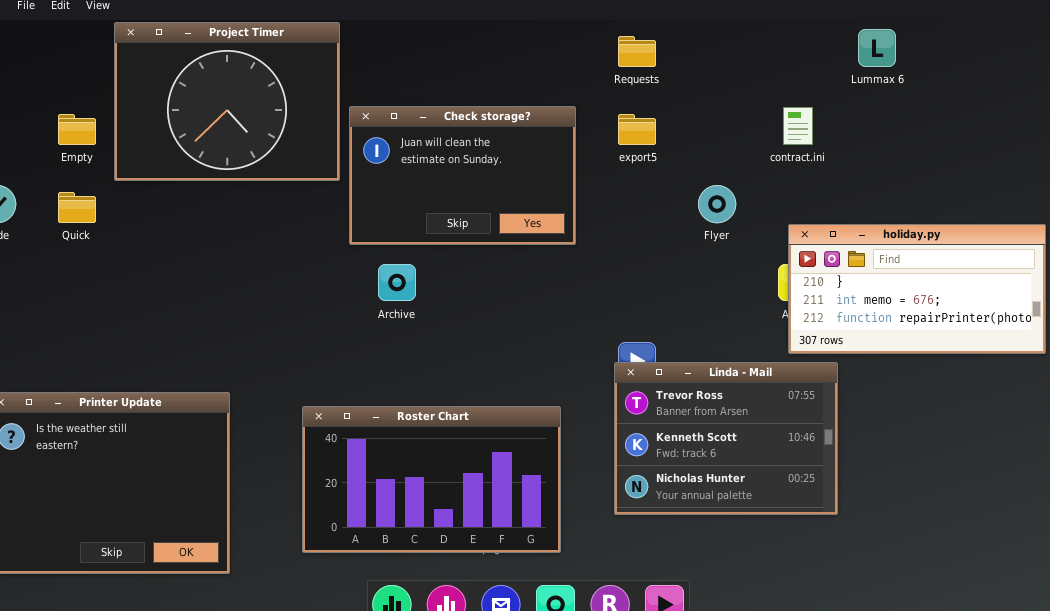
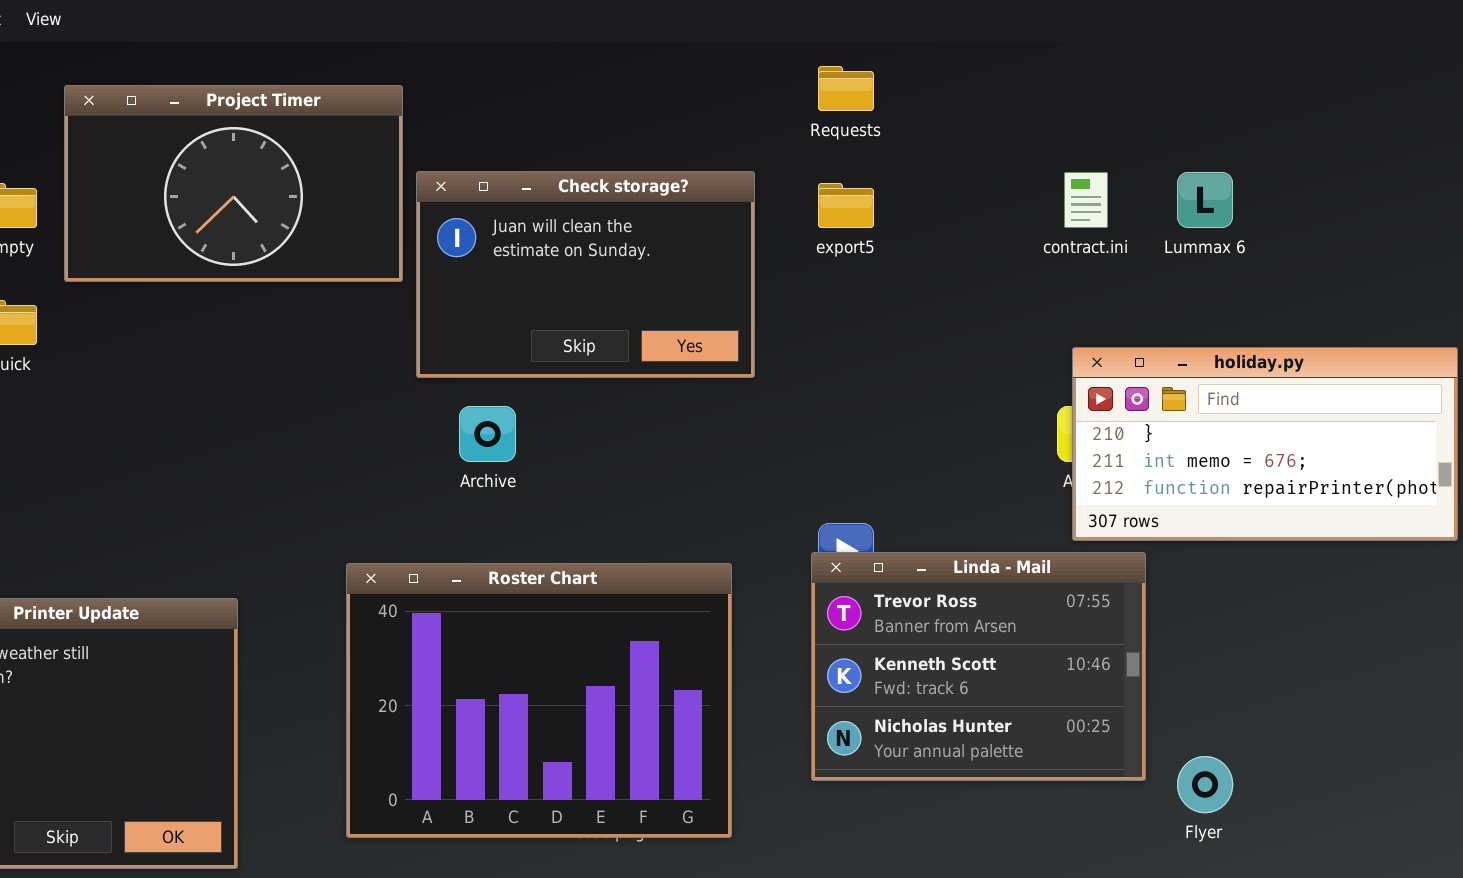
Project Timer: [114,22,340,181] -> [64,85,403,282], resized
Lummax 6: [858,29,896,67] -> [1177,172,1233,228], moved
Flyer: [698,185,736,223] -> [1177,756,1233,813], moved
Roster Chart: [302,406,561,553] -> [346,563,732,838], resized

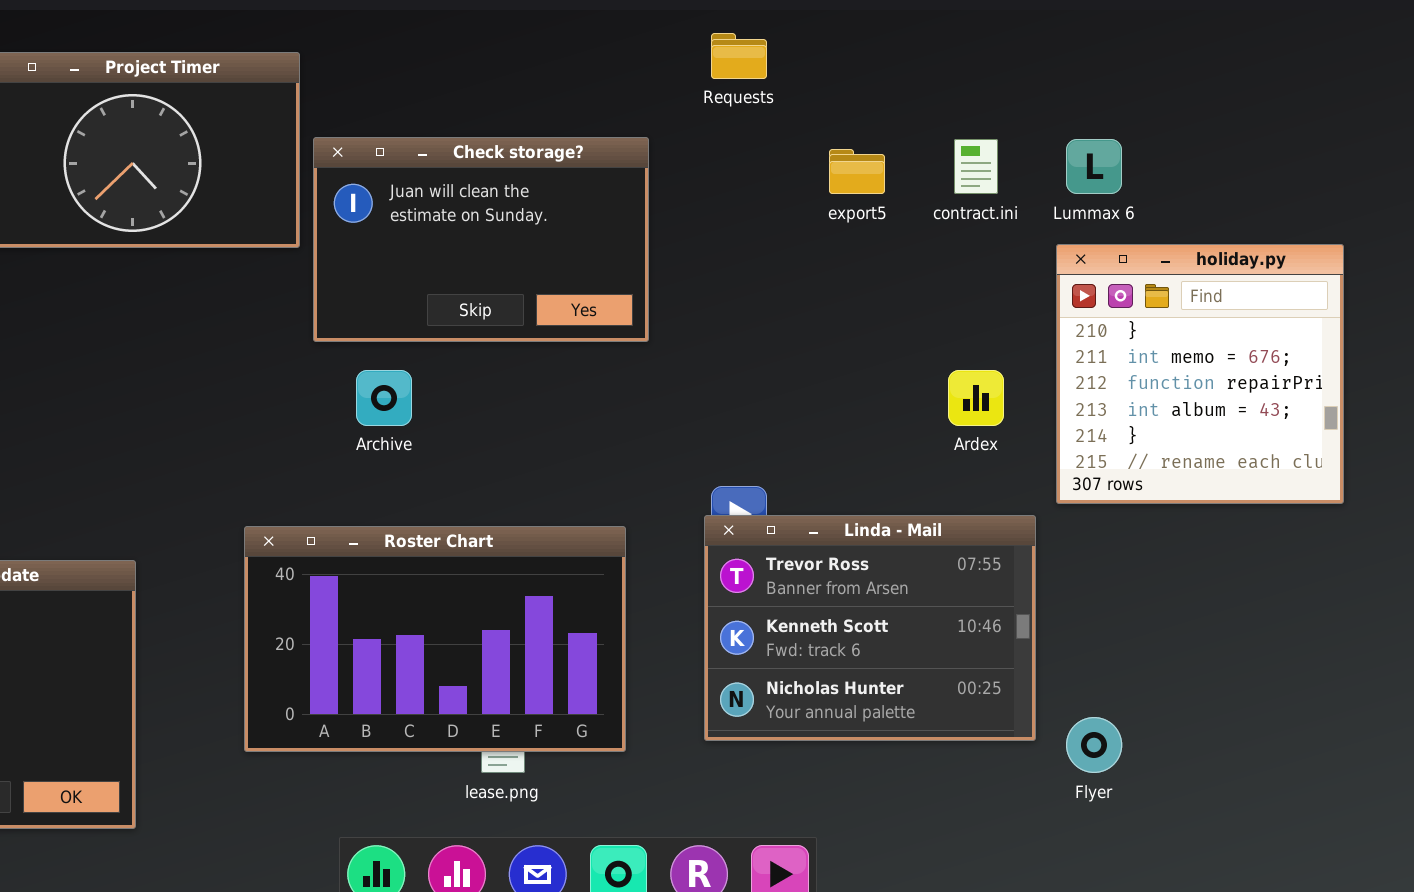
export5: [818,183,874,228] -> [829,149,885,194], moved
holiday.py: [1072,347,1458,541] -> [1056,244,1344,504], resized
Roster Chart: [346,563,732,838] -> [244,526,626,752], resized

